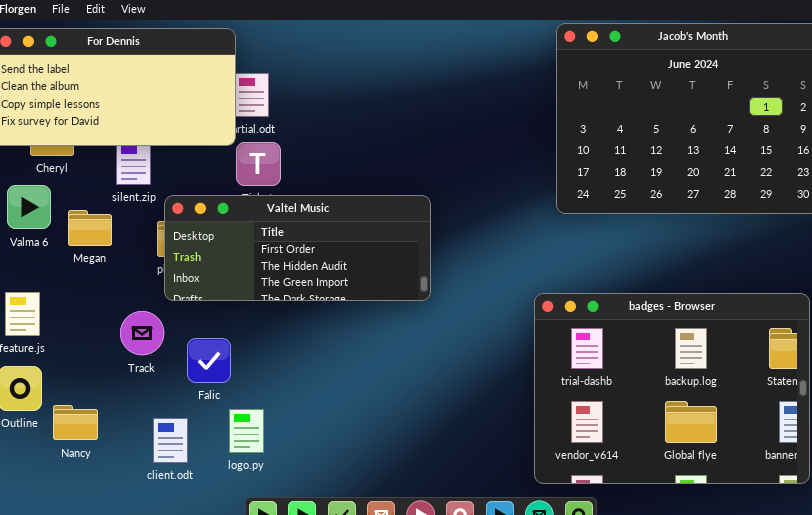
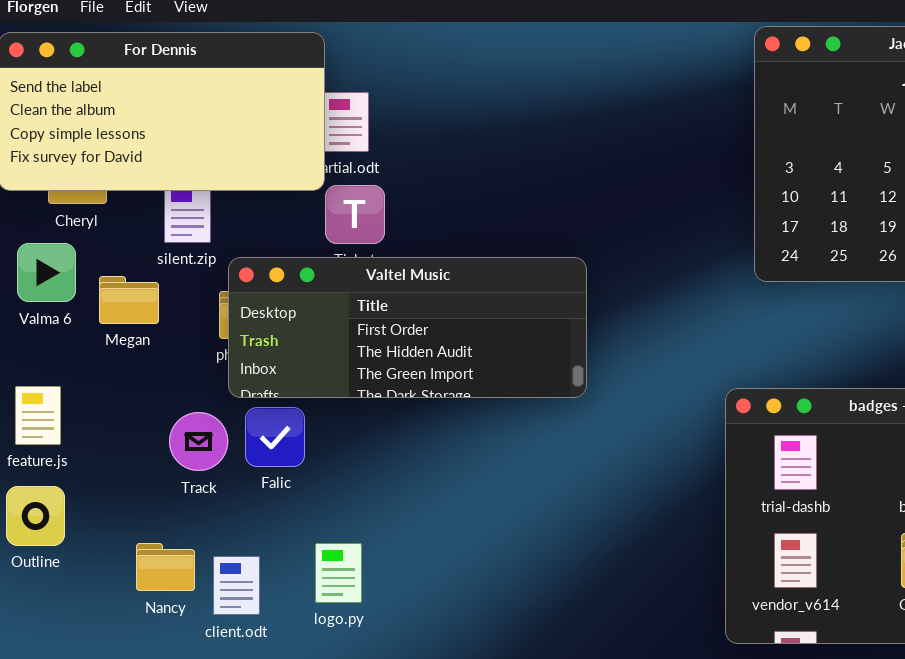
Falic: [187,338,231,383] -> [245,407,305,467], moved
Nancy: [53,405,98,440] -> [136,543,195,591], moved

